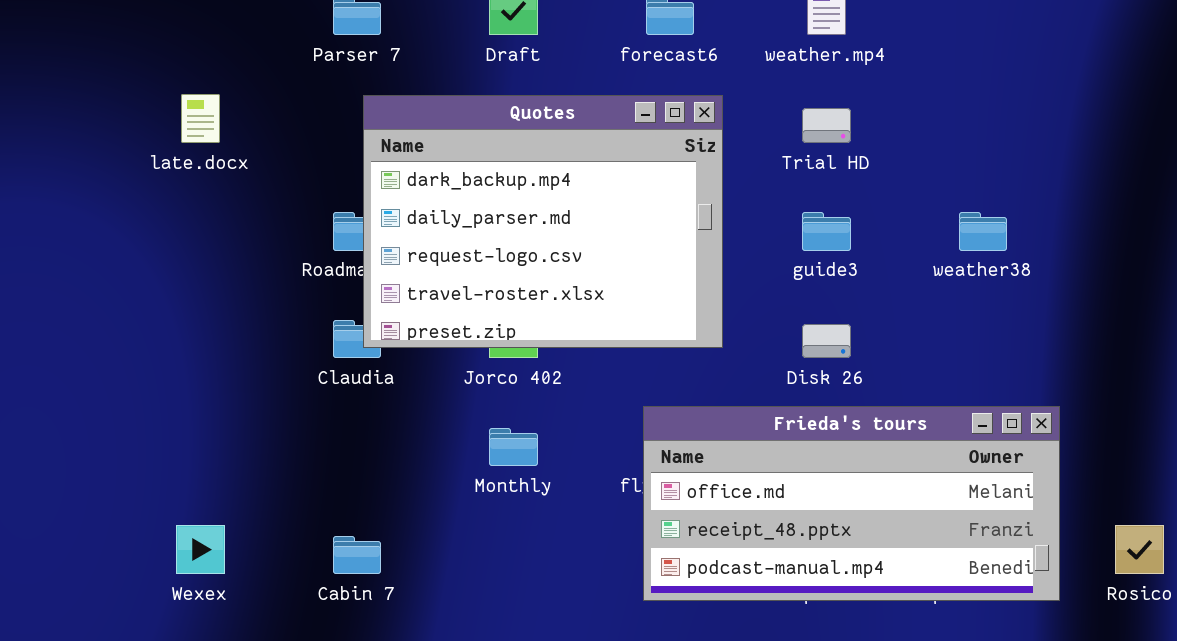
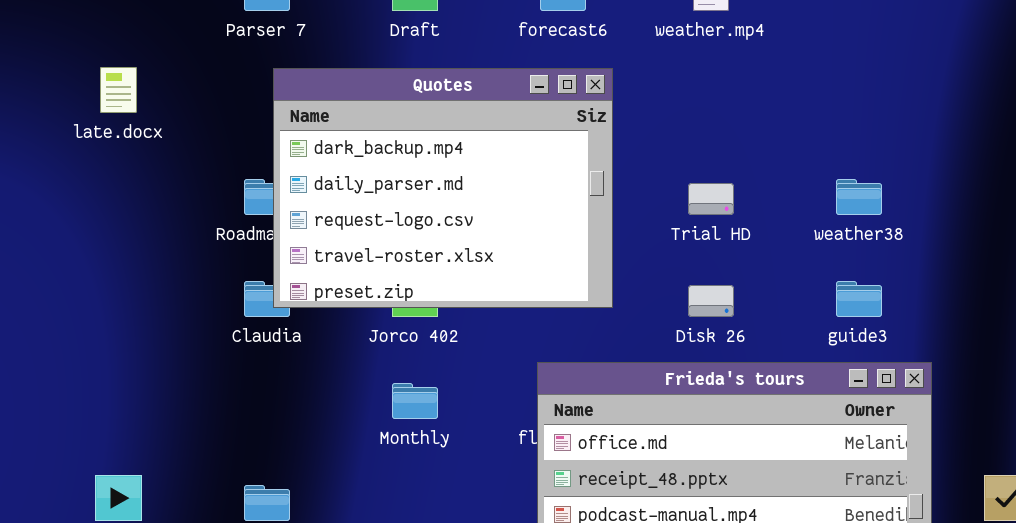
Trial HD: [802,108,851,143] -> [688,183,734,215], moved
guide3: [802,212,851,251] -> [836,281,882,317], moved

